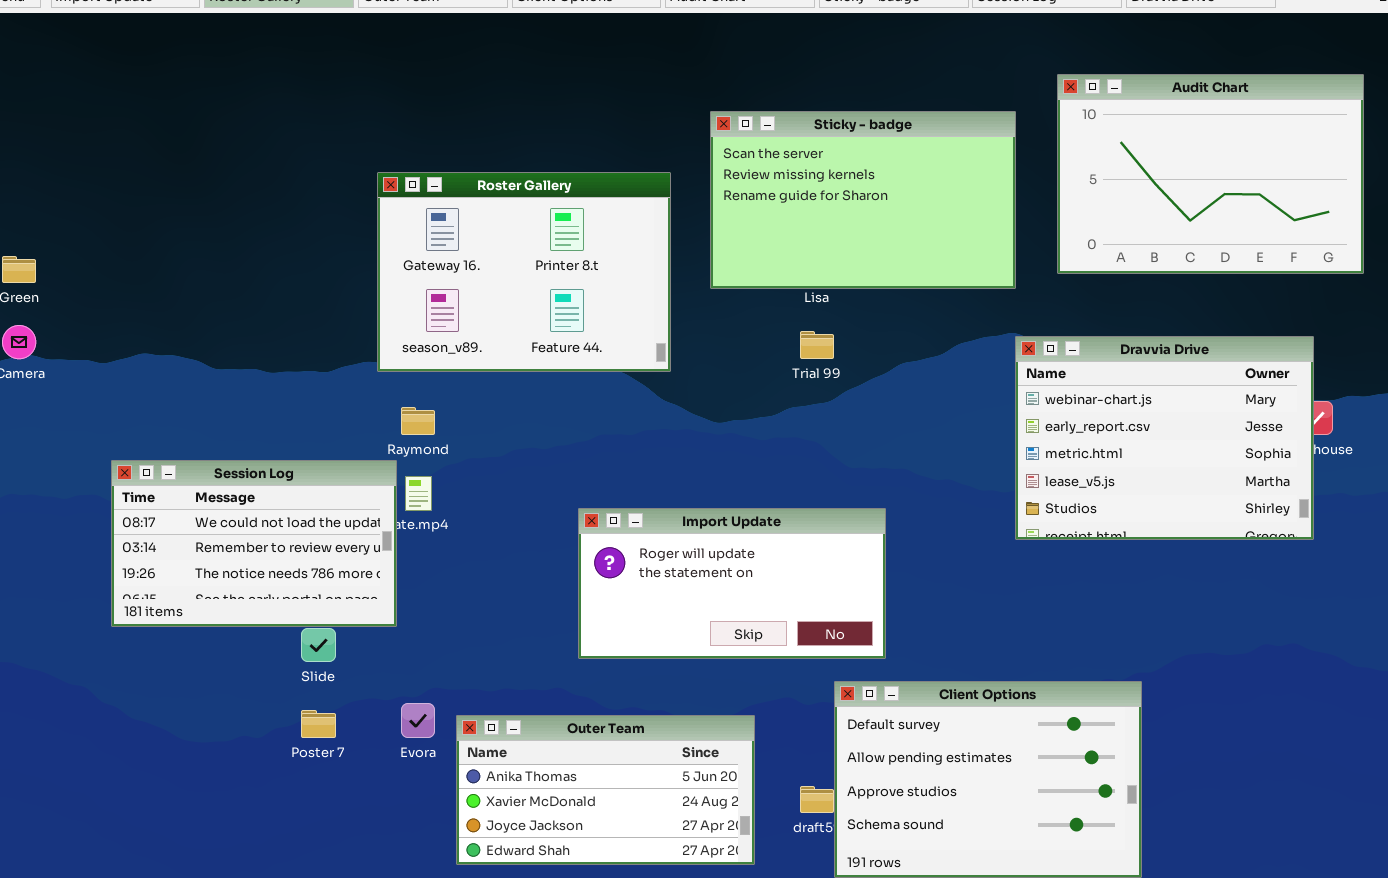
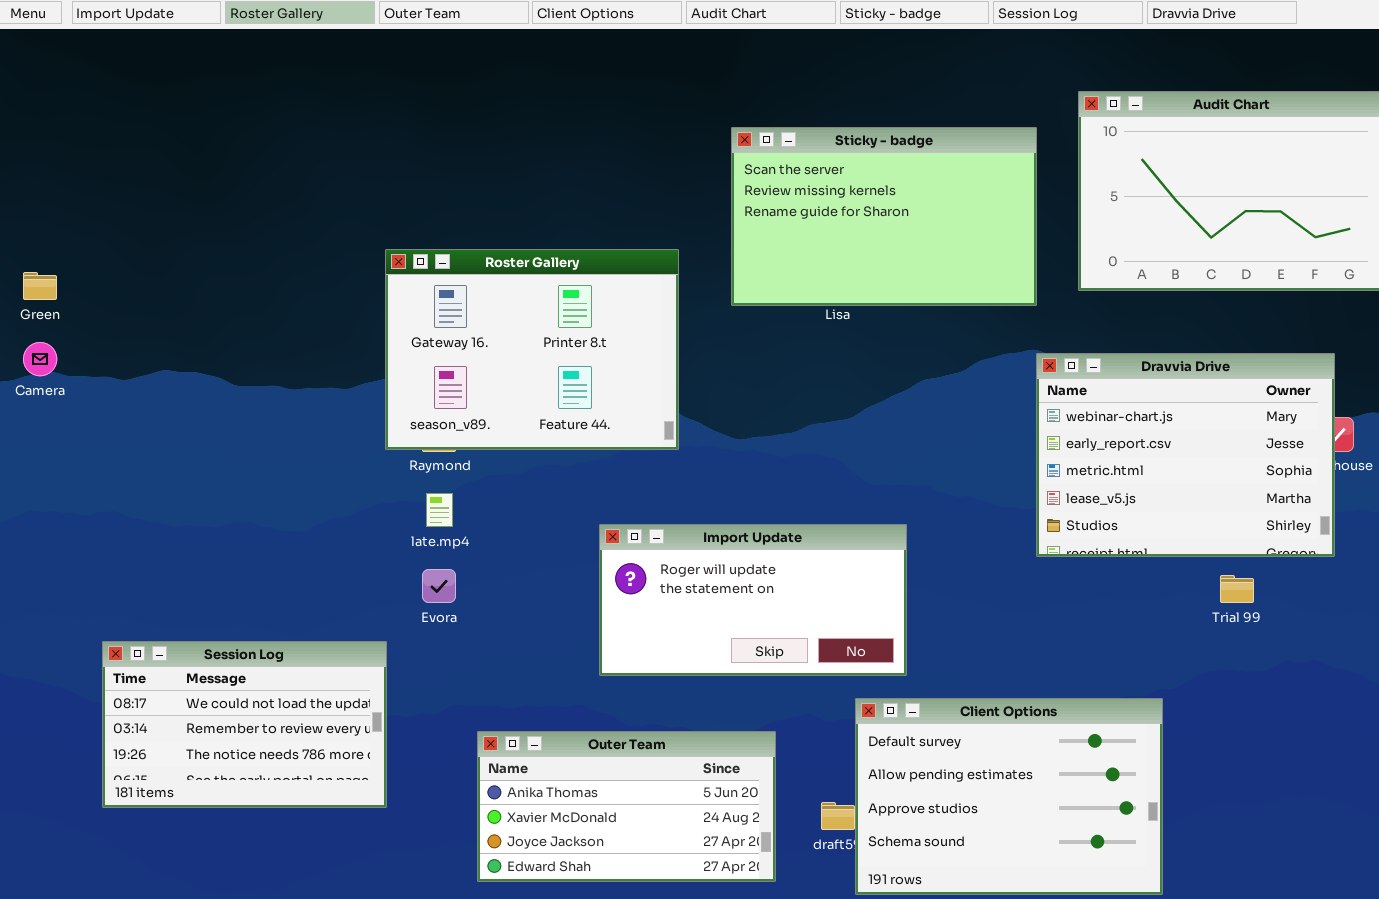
Roster Gallery: [377,172,671,372] -> [385,249,679,450], moved
Trial 99: [800,331,834,359] -> [1220,575,1254,603], moved
Session Log: [111,460,397,627] -> [102,641,387,808], moved
Evora: [401,703,435,738] -> [422,569,456,603], moved

